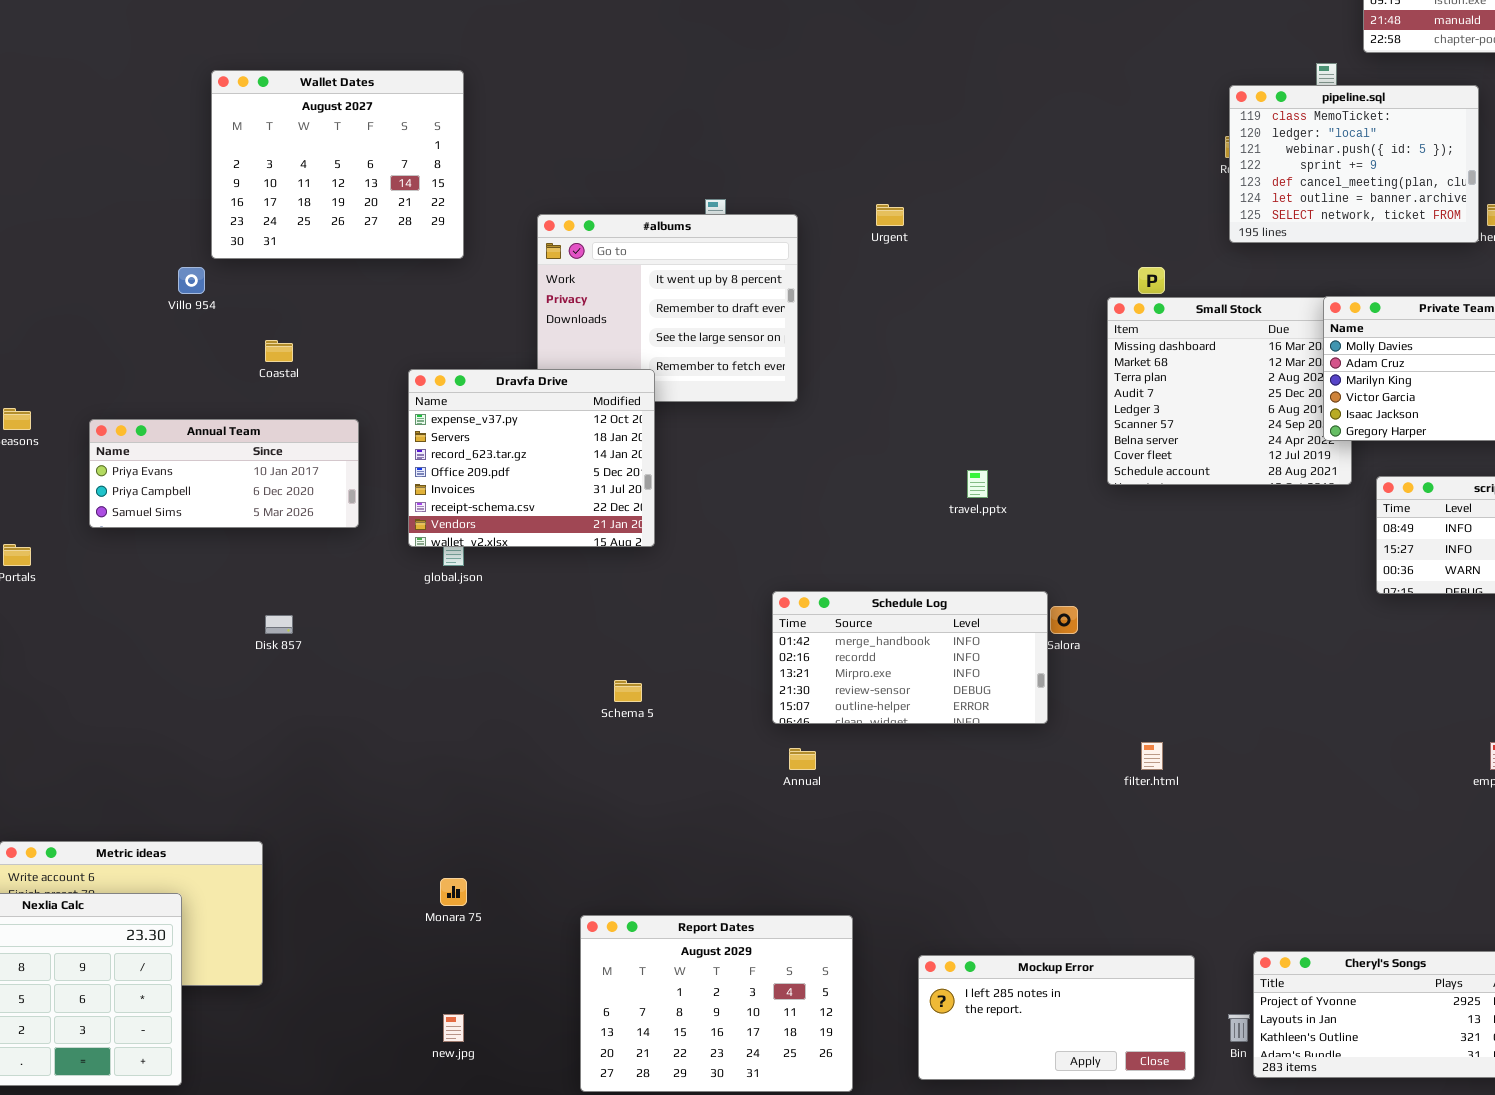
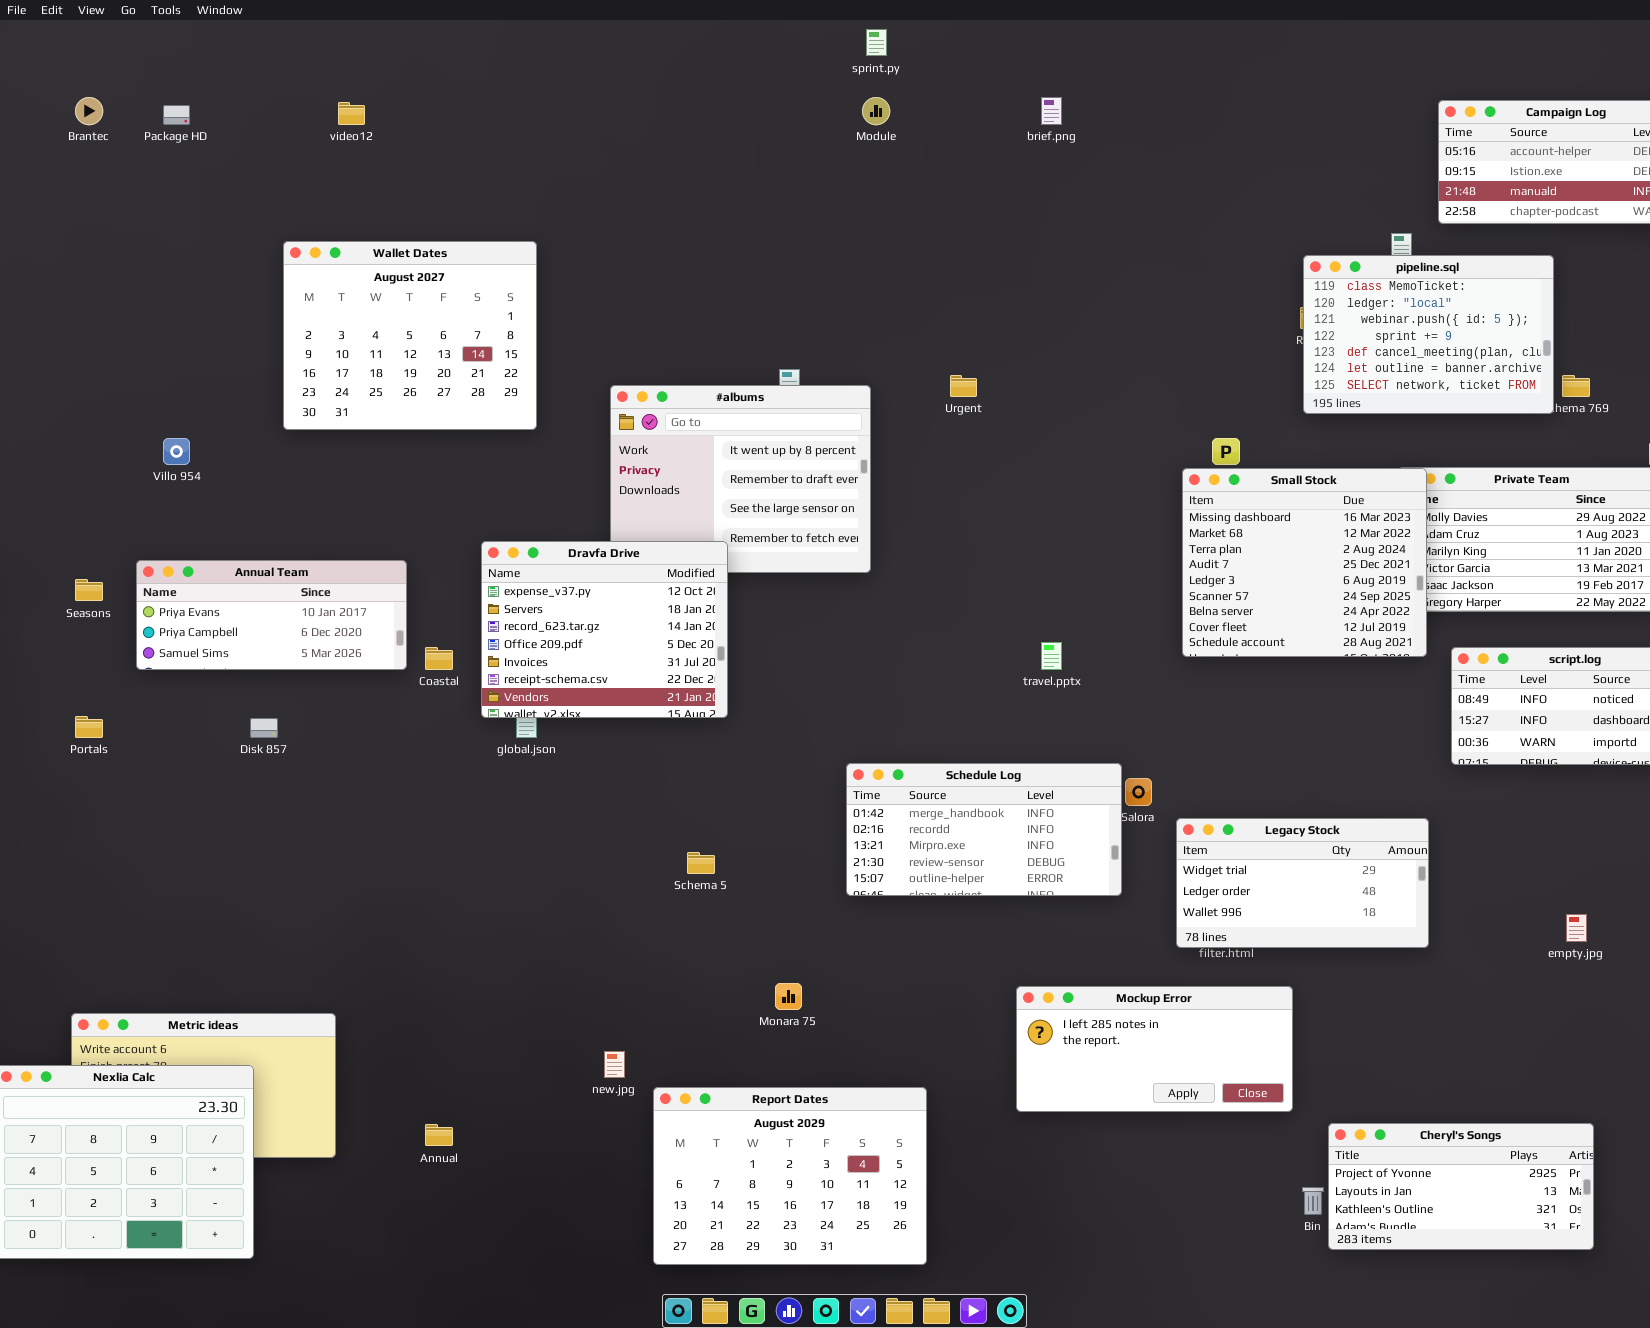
Villo 954: [178,267,205,294] -> [163,438,190,465], moved
Small Stock: [1107,297,1352,485] -> [1182,468,1427,657], raised
Coastal: [265,340,293,362] -> [425,647,453,670], moved
Annual Team: [89,419,359,528] -> [136,560,407,670], moved
Disk 857: [265,615,293,634] -> [250,718,278,738], moved
Legacy Stock: none -> [1176,818,1429,948], opened
Annual: [789,748,816,770] -> [425,1124,453,1146], moved
Monara 75: [440,878,467,906] -> [775,983,802,1010], moved
Mockup Error: [918,955,1195,1080] -> [1016,986,1293,1112], moved
new.jpg: [443,1014,464,1042] -> [604,1051,625,1078], moved

